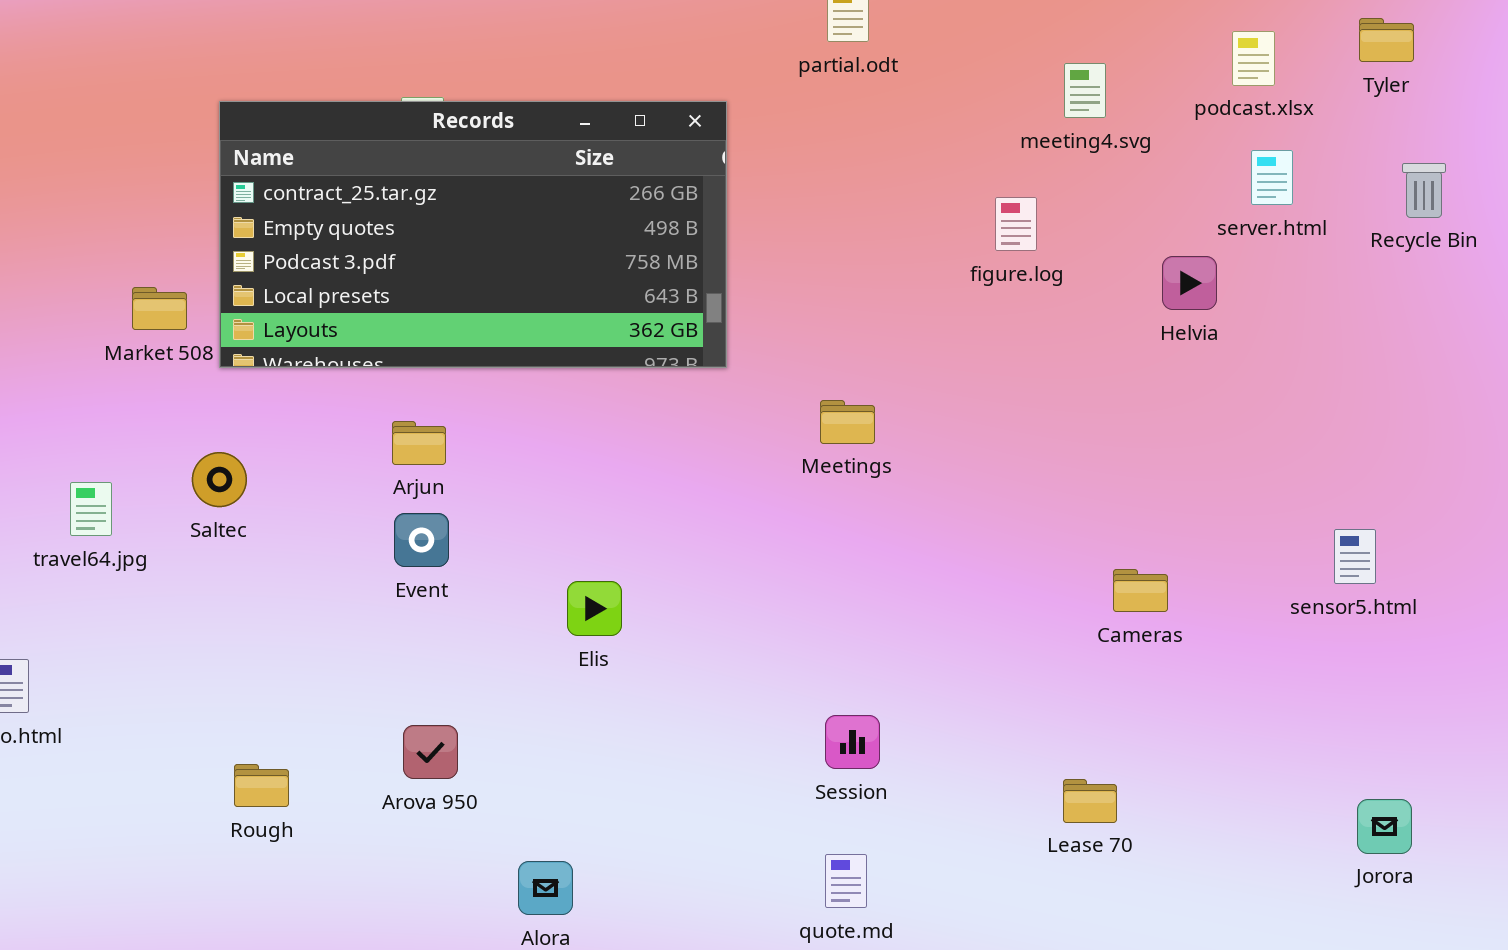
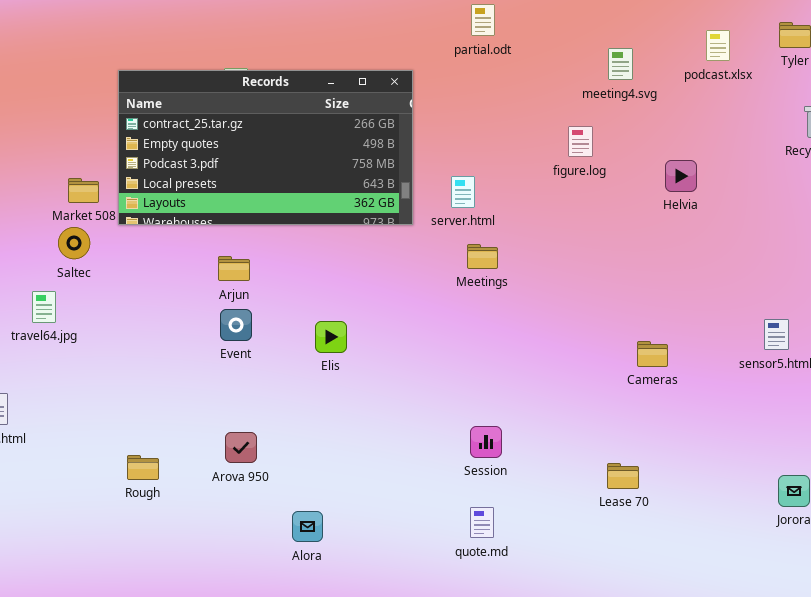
server.html: [1251,150,1293,205] -> [451,176,475,208], moved
Saltec: [192,452,247,507] -> [58,227,90,259], moved
Elis: [567,581,622,636] -> [315,321,347,353], moved

